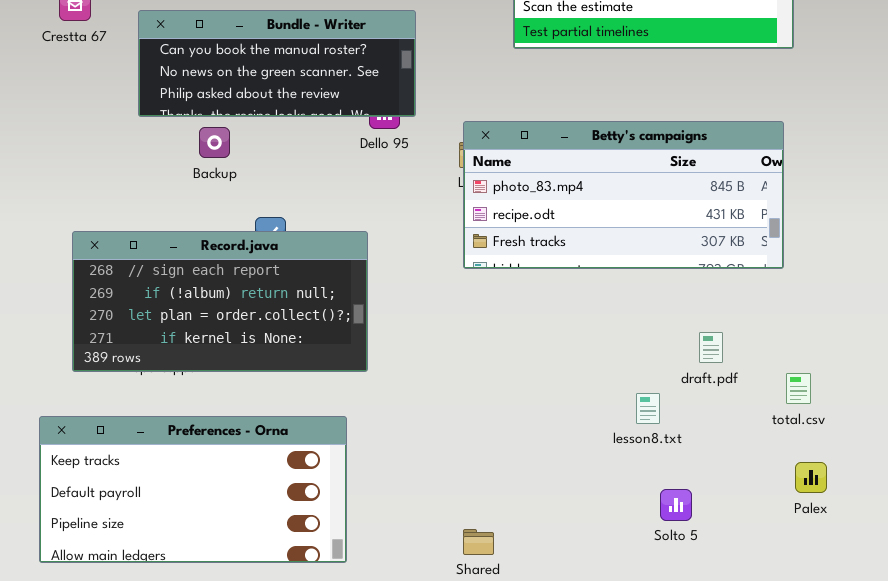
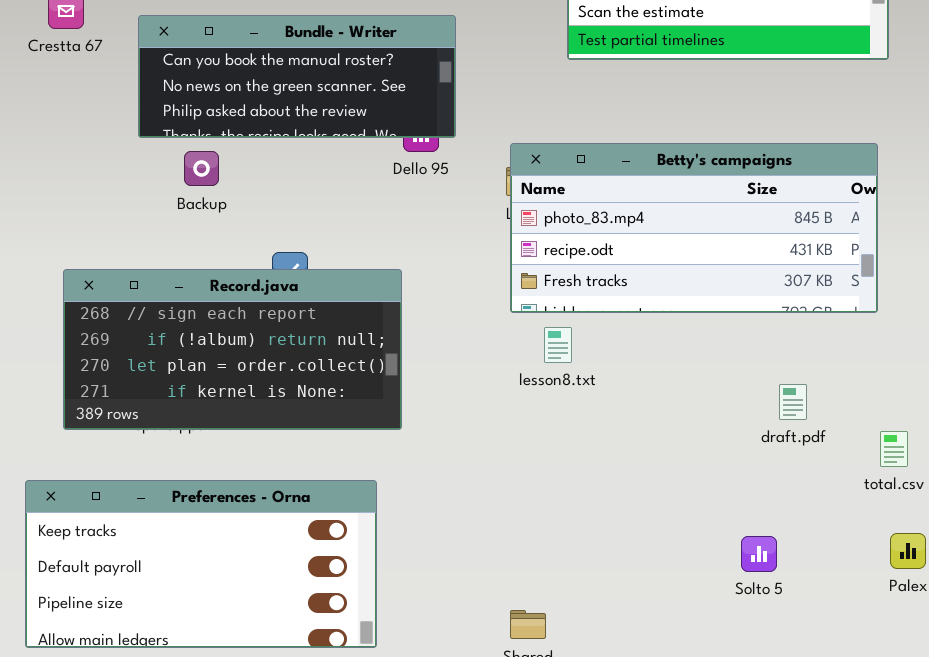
Backup: [199,127,230,158] -> [184,151,219,186], moved
lesson8.txt: [636,393,660,424] -> [544,327,572,363], moved
Solto 5: [660,489,692,521] -> [741,536,777,572], moved

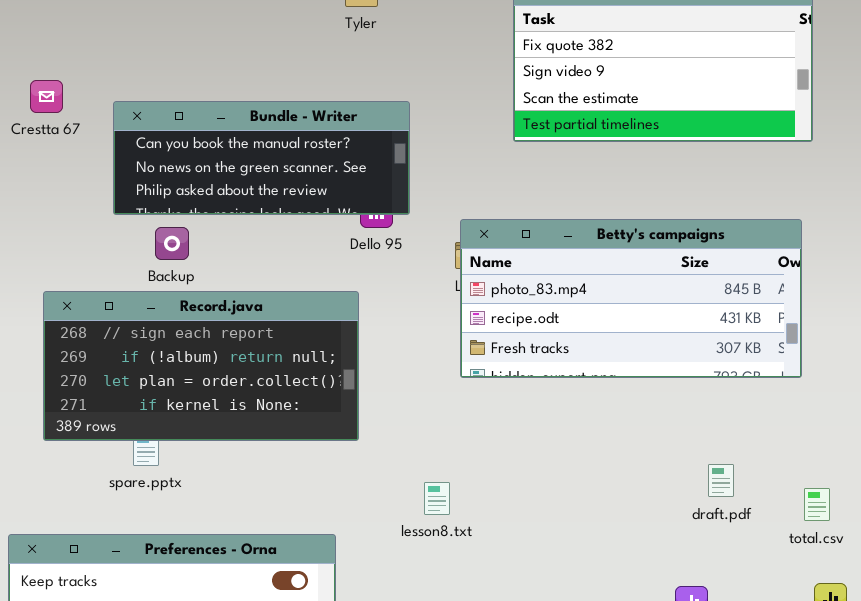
Record.java: [63,269,402,430] -> [43,291,359,441], moved
lesson8.txt: [544,327,572,363] -> [424,482,450,515], moved
draft.pdf: [779,384,807,420] -> [708,464,734,497], moved

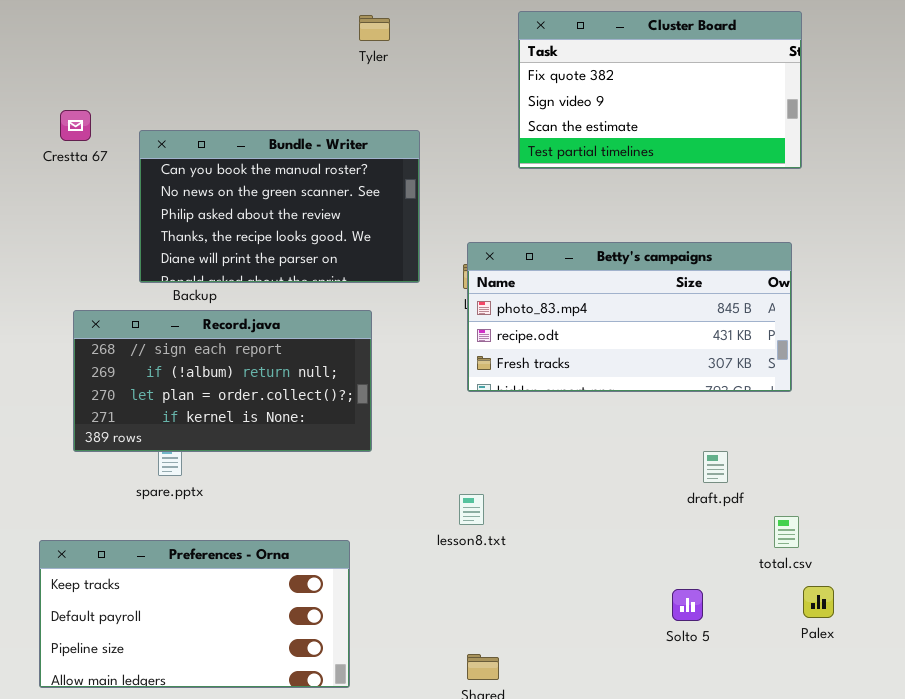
Bundle - Writer: [113,101,410,215] -> [139,130,420,283], resized
draft.pdf: [708,464,734,497] -> [703,451,728,483], moved
lesson8.txt: [424,482,450,515] -> [459,494,484,525], moved
total.csv: [804,488,830,521] -> [774,516,799,548], moved

